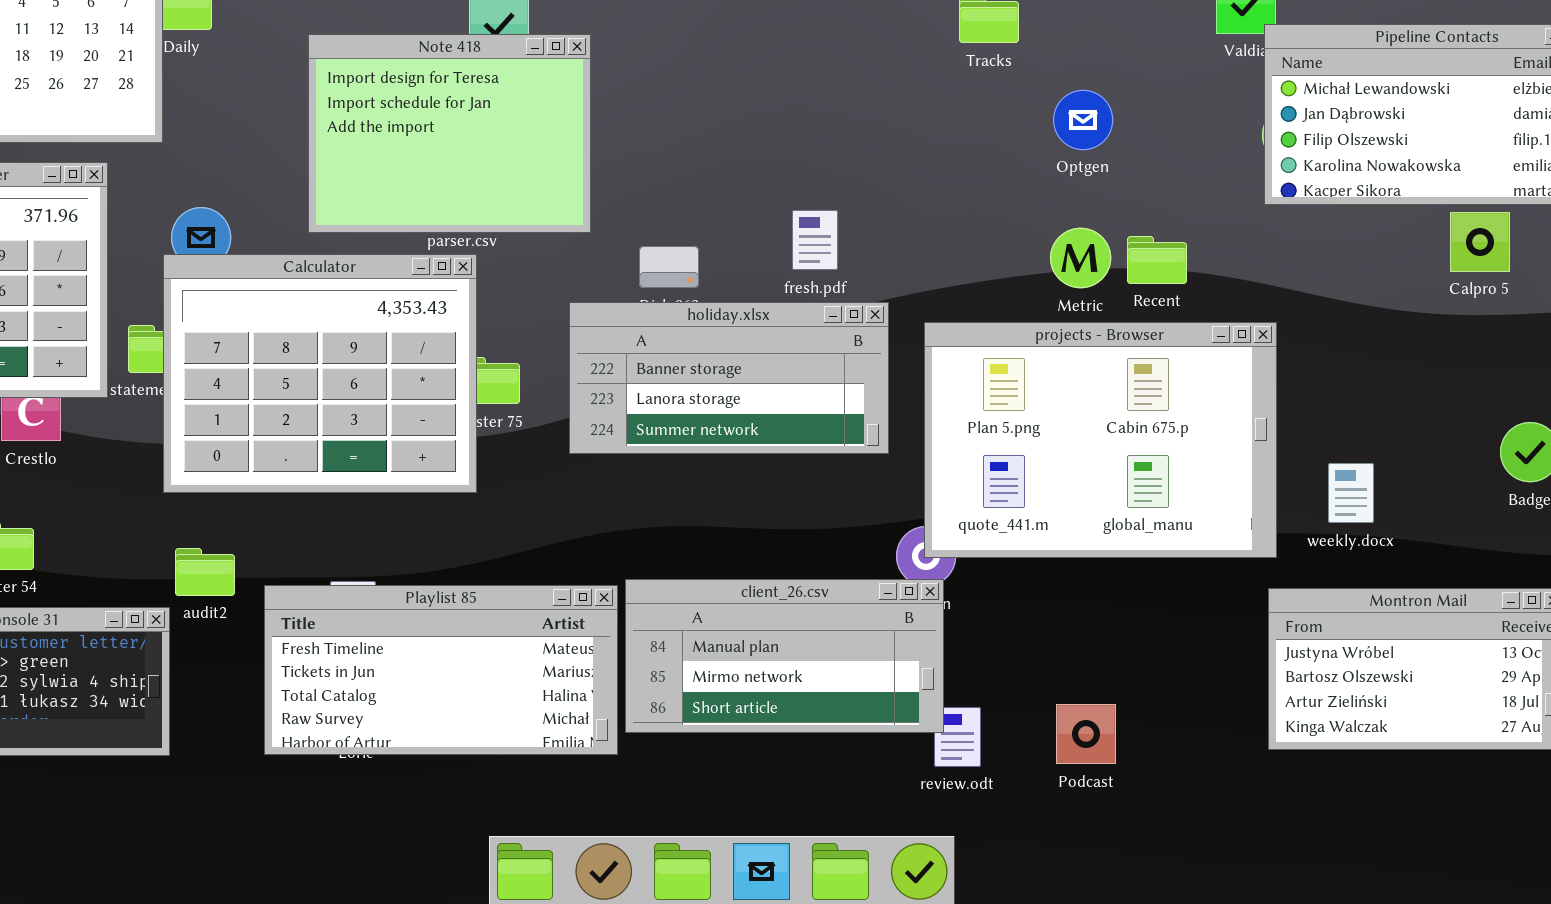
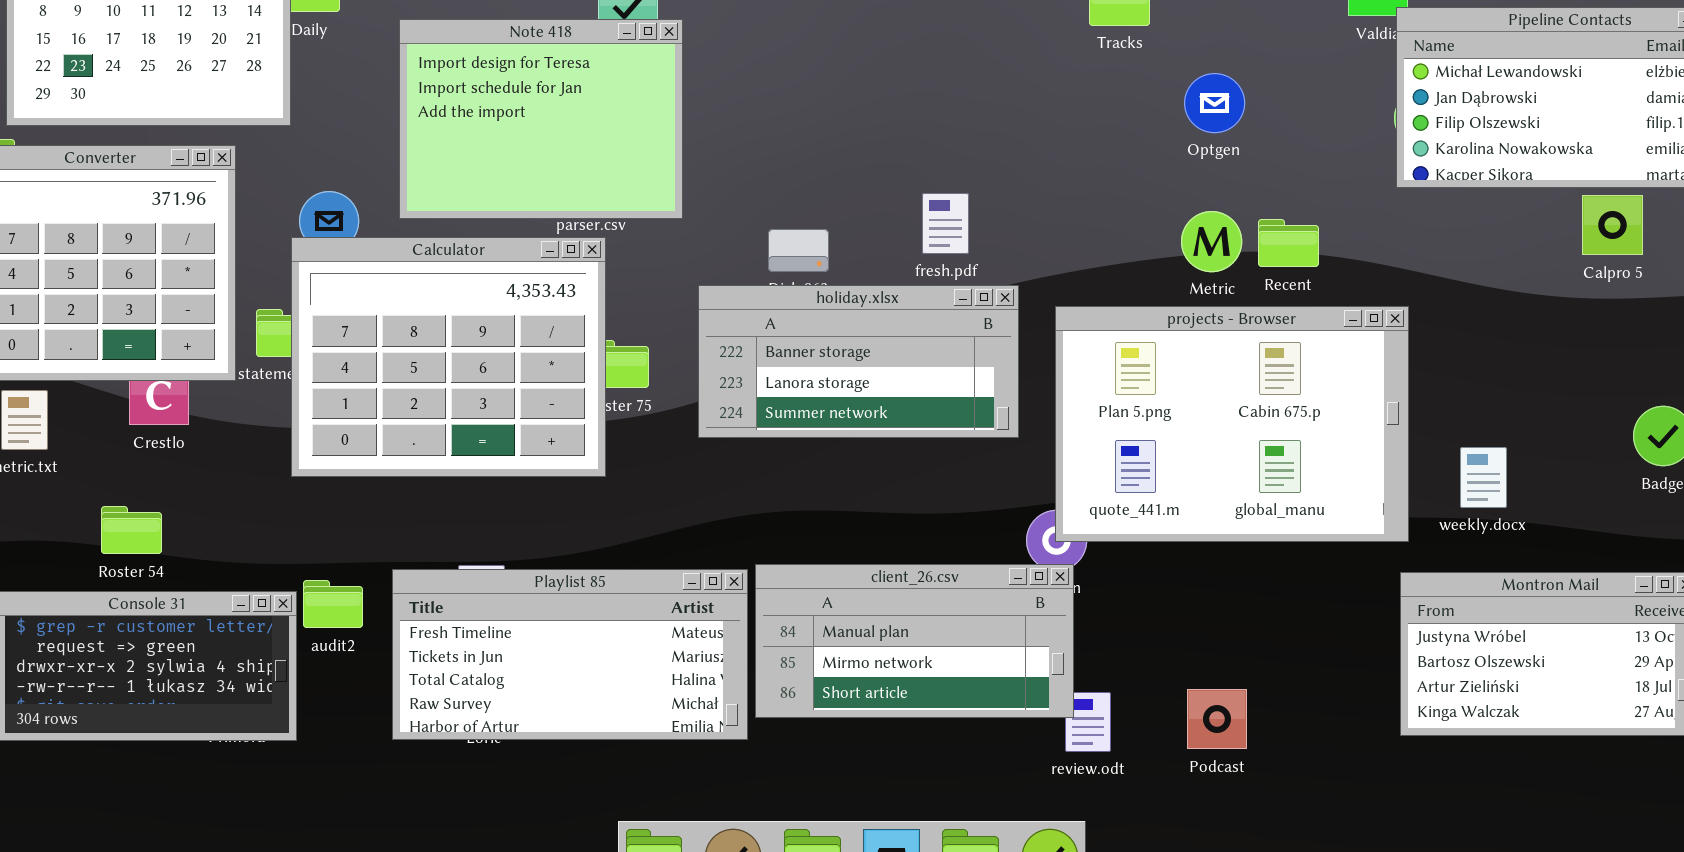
Note 418: [308,34,591,233] -> [399,19,683,219], moved
audit2: [175,548,235,596] -> [303,580,363,628], moved

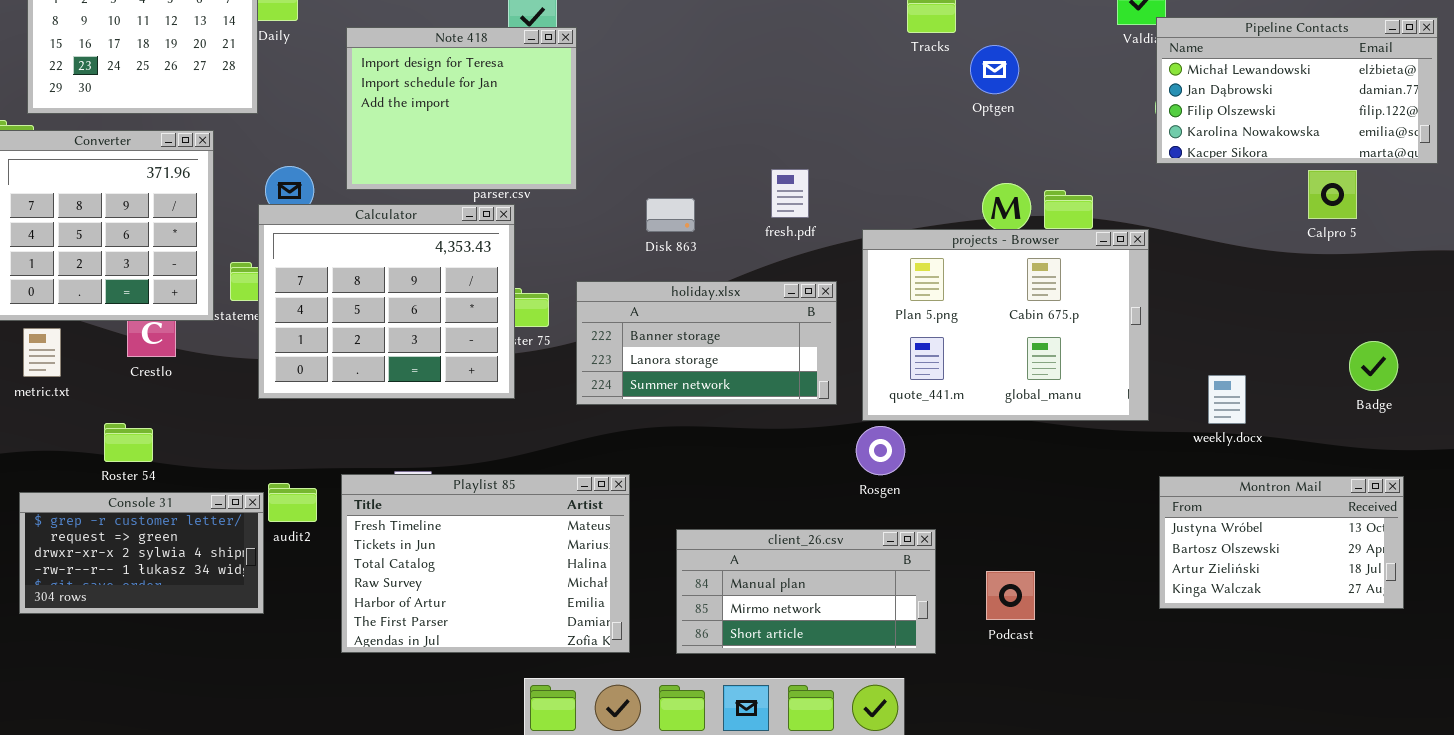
Optgen: [1184,73,1245,133] -> [970,45,1019,94], moved
holiday.xlsx: [698,285,1019,438] -> [576,281,837,405], moved
projects - Browser: [1055,306,1409,542] -> [862,229,1149,421], moved
client_26.csv: [755,564,1074,718] -> [676,529,936,654], moved
Playlist 85: [392,569,748,740] -> [341,474,630,653], resized

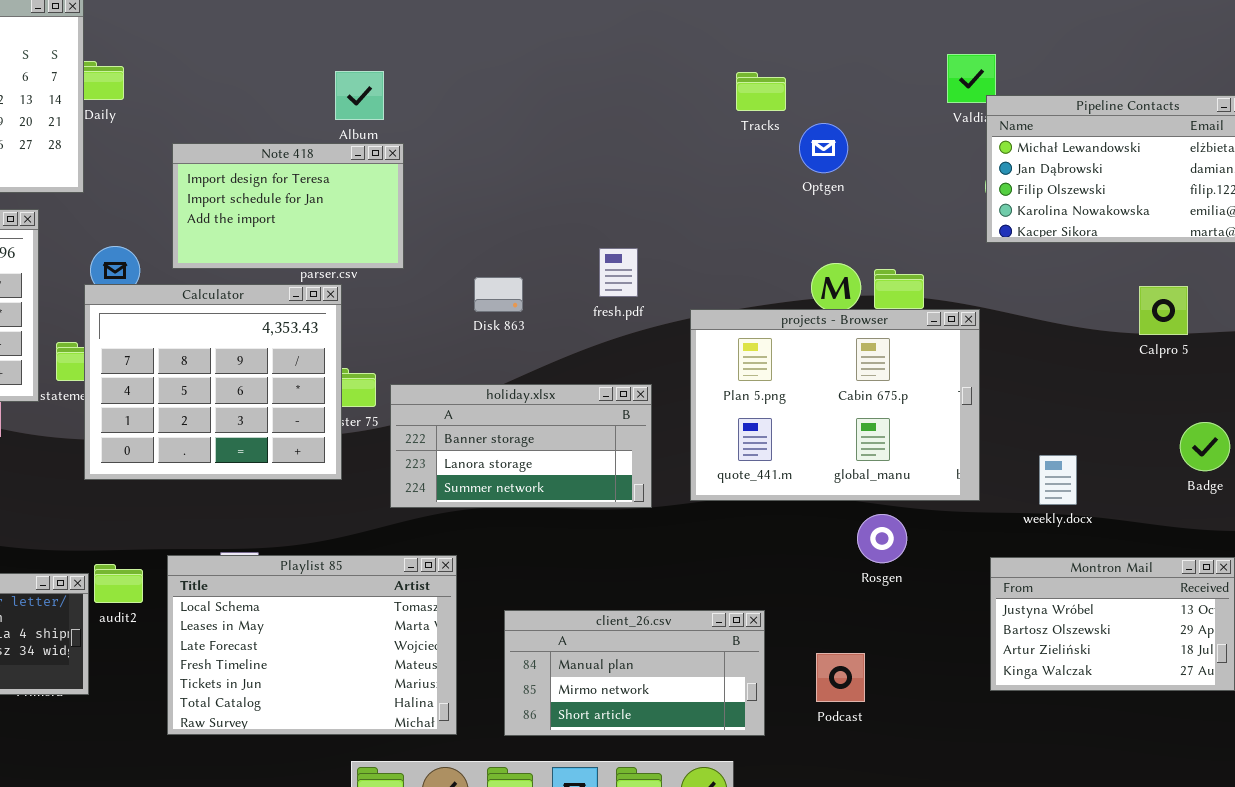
Note 418: [346,27,577,190] -> [172,143,404,269], resized
Calpro 5: [1308,170,1357,219] -> [1139,286,1188,335], moved
holiday.xlsx: [576,281,837,405] -> [390,384,652,508], moved
Rosgen: [856,426,905,475] -> [857,514,907,563], moved
Playlist 85: [341,474,630,653] -> [167,555,457,735], scrolled up 3 rows

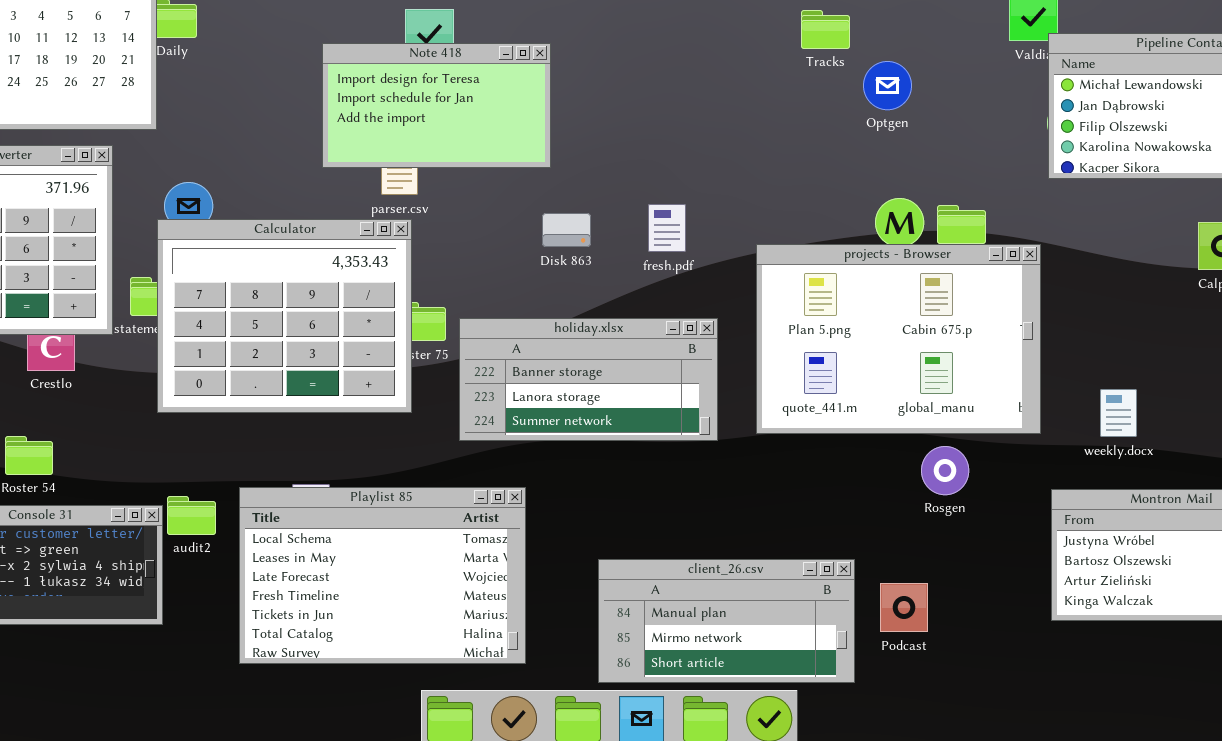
Note 418: [172,143,404,269] -> [322,43,551,168], moved
fresh.pdf: [599,248,638,297] -> [648,204,686,252], moved
client_26.csv: [504,610,765,736] -> [598,559,855,683], moved

